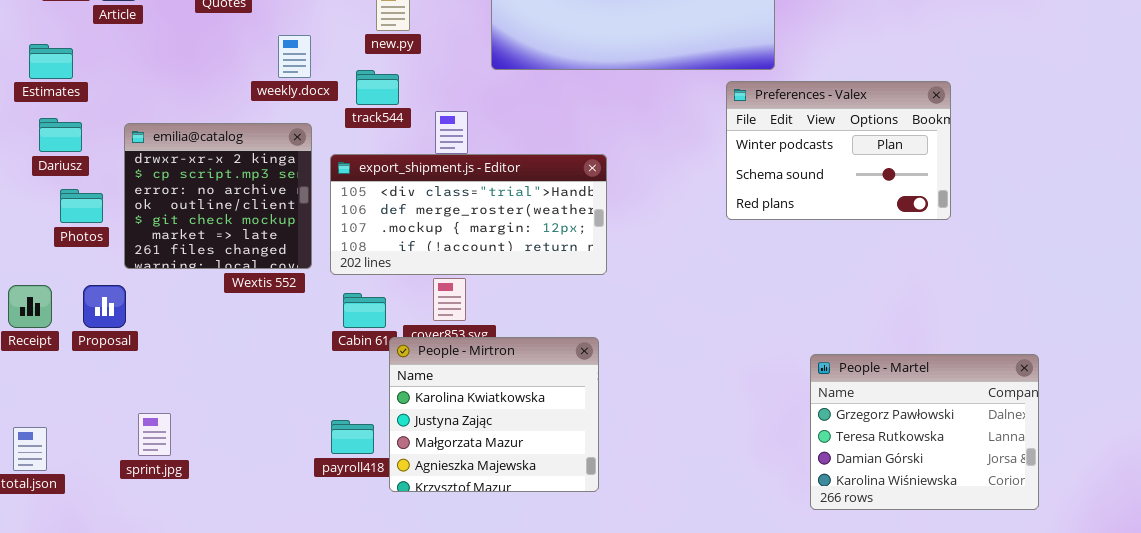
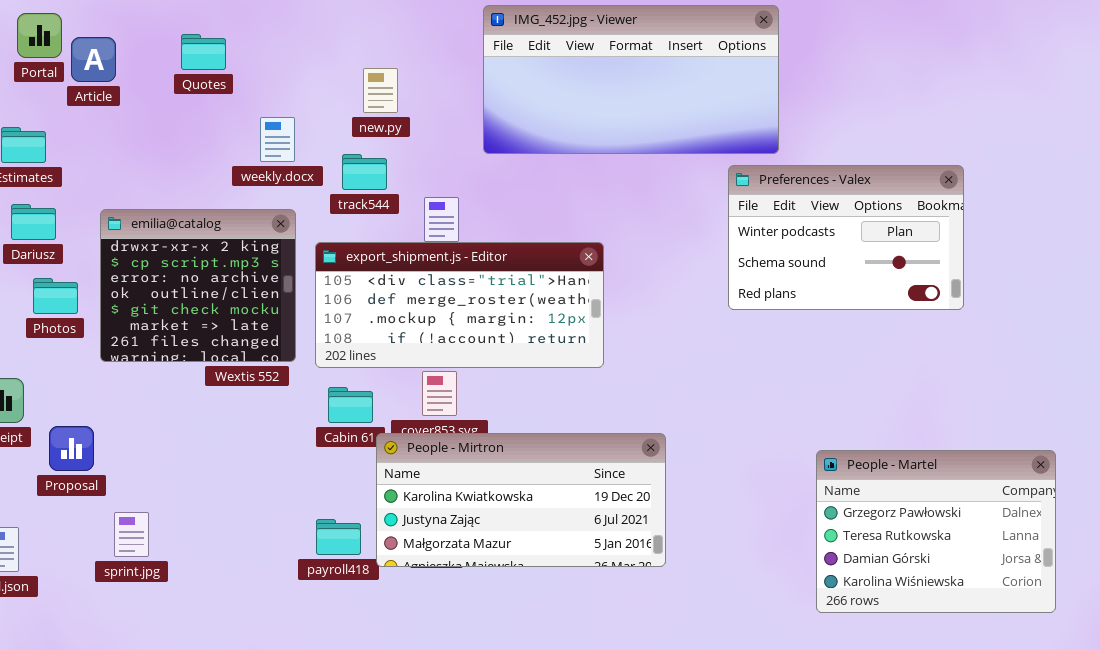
Proposal: [83,285,126,328] -> [49,426,94,471], moved
People - Mirtron: [389,337,599,492] -> [376,433,666,567], resized

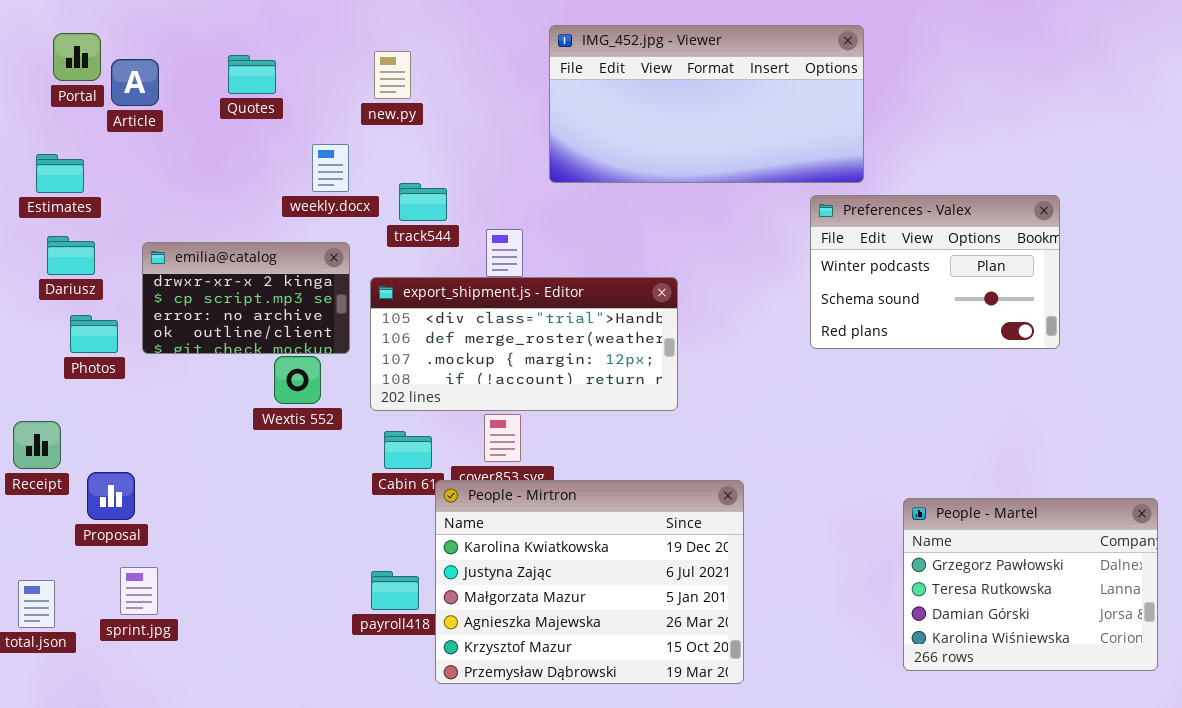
new.py: [363,68,398,113] -> [374,51,411,99], moved
emilia@catalog: [100,209,296,362] -> [142,242,350,354], resized
People - Mirtron: [376,433,666,567] -> [435,480,744,684], resized
sprint.jpg: [114,512,149,557] -> [120,567,158,615], moved

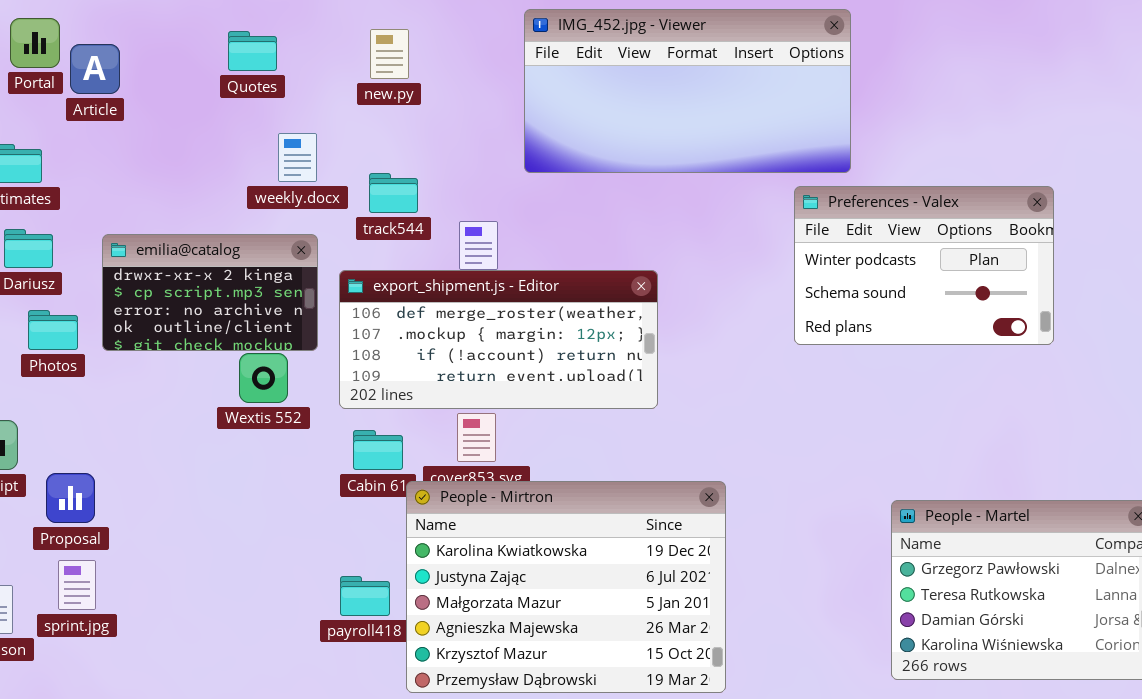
new.py: [374,51,411,99] -> [370,29,409,79], moved
Quotes: [228,55,276,94] -> [228,31,277,71], moved
export_shipment.js - Editor: [370,277,678,411] -> [339,270,658,409], scrolled down 1 row
sprint.jpg: [120,567,158,615] -> [58,560,96,610], moved

